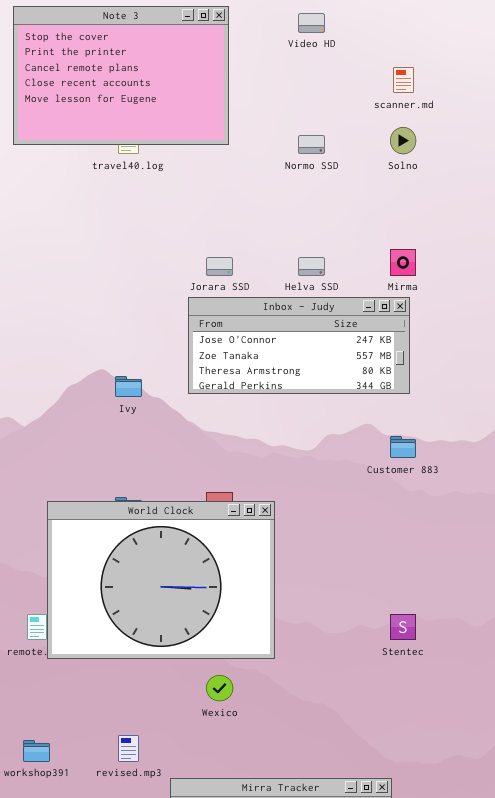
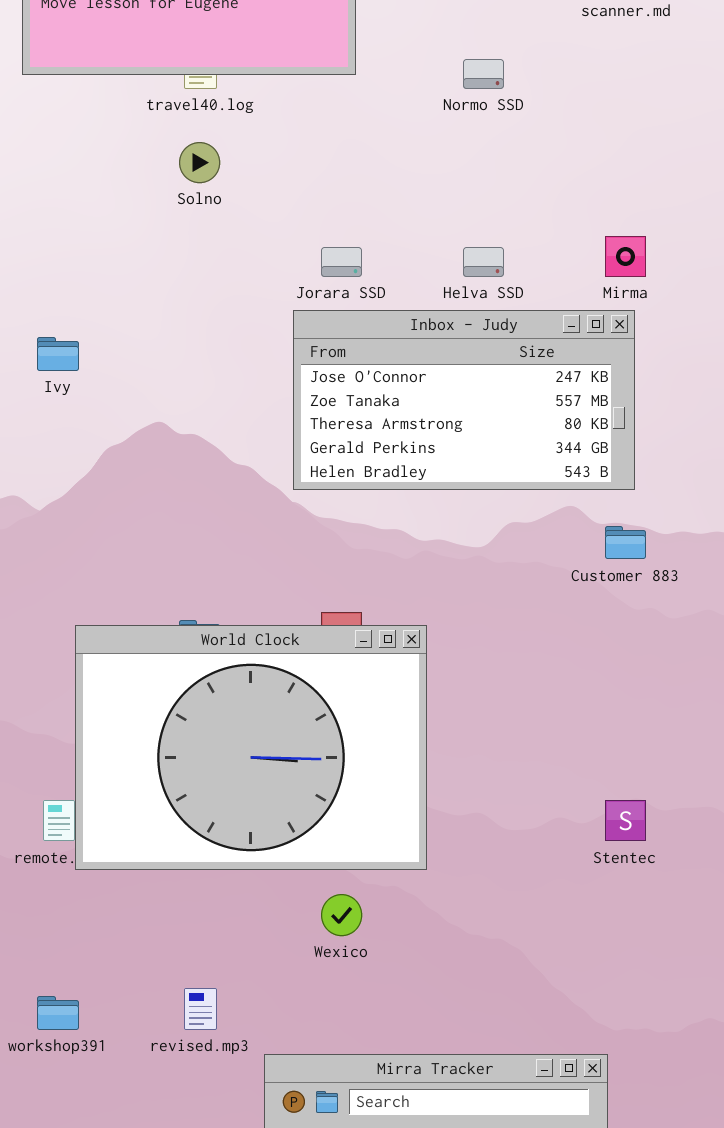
Solno: [390,127,416,154] -> [179,142,220,183], moved
Inbox - Judy: [188,297,410,394] -> [293,310,635,490], resized
Ivy: [115,376,142,397] -> [37,337,79,371], moved

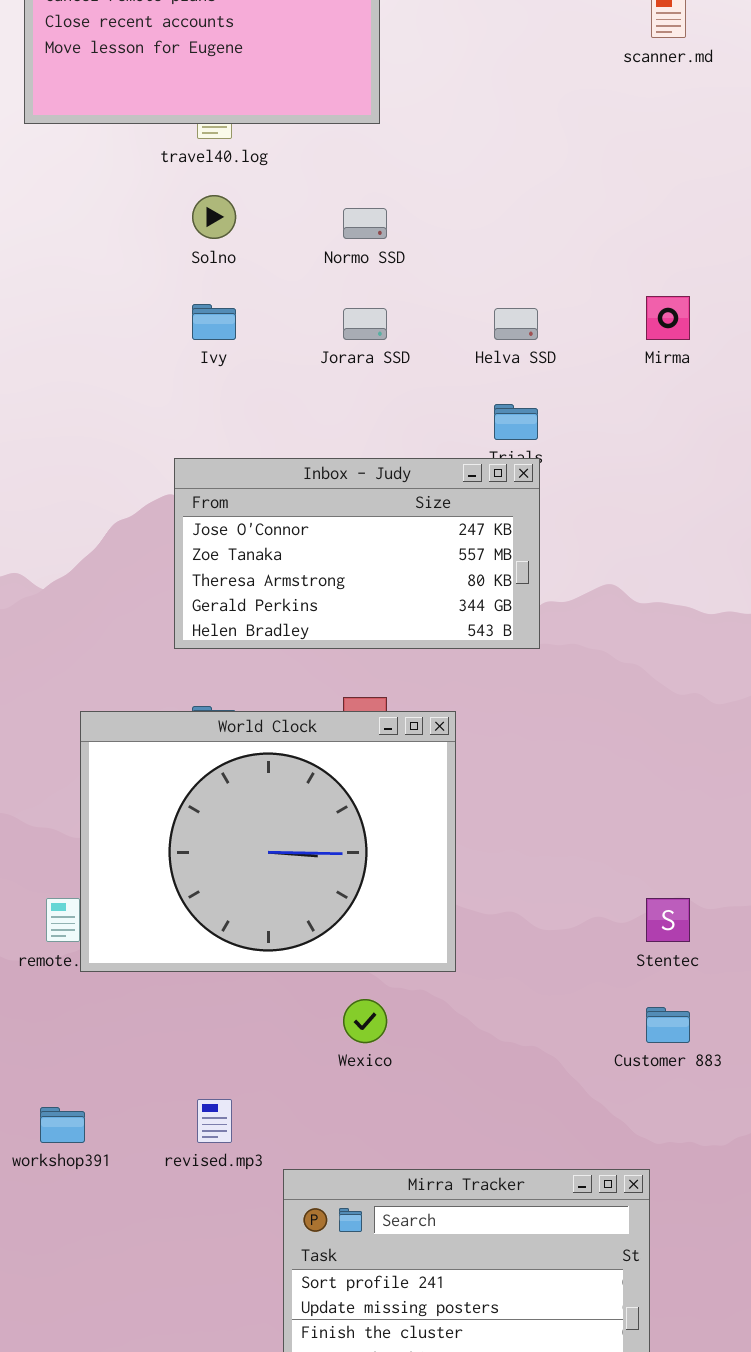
Normo SSD: [463,59,504,89] -> [343,208,387,239], moved
Inbox - Judy: [293,310,635,490] -> [174,458,540,649], moved
Ivy: [37,337,79,371] -> [192,304,236,340], moved
Customer 883: [605,526,646,559] -> [646,1007,690,1043], moved

